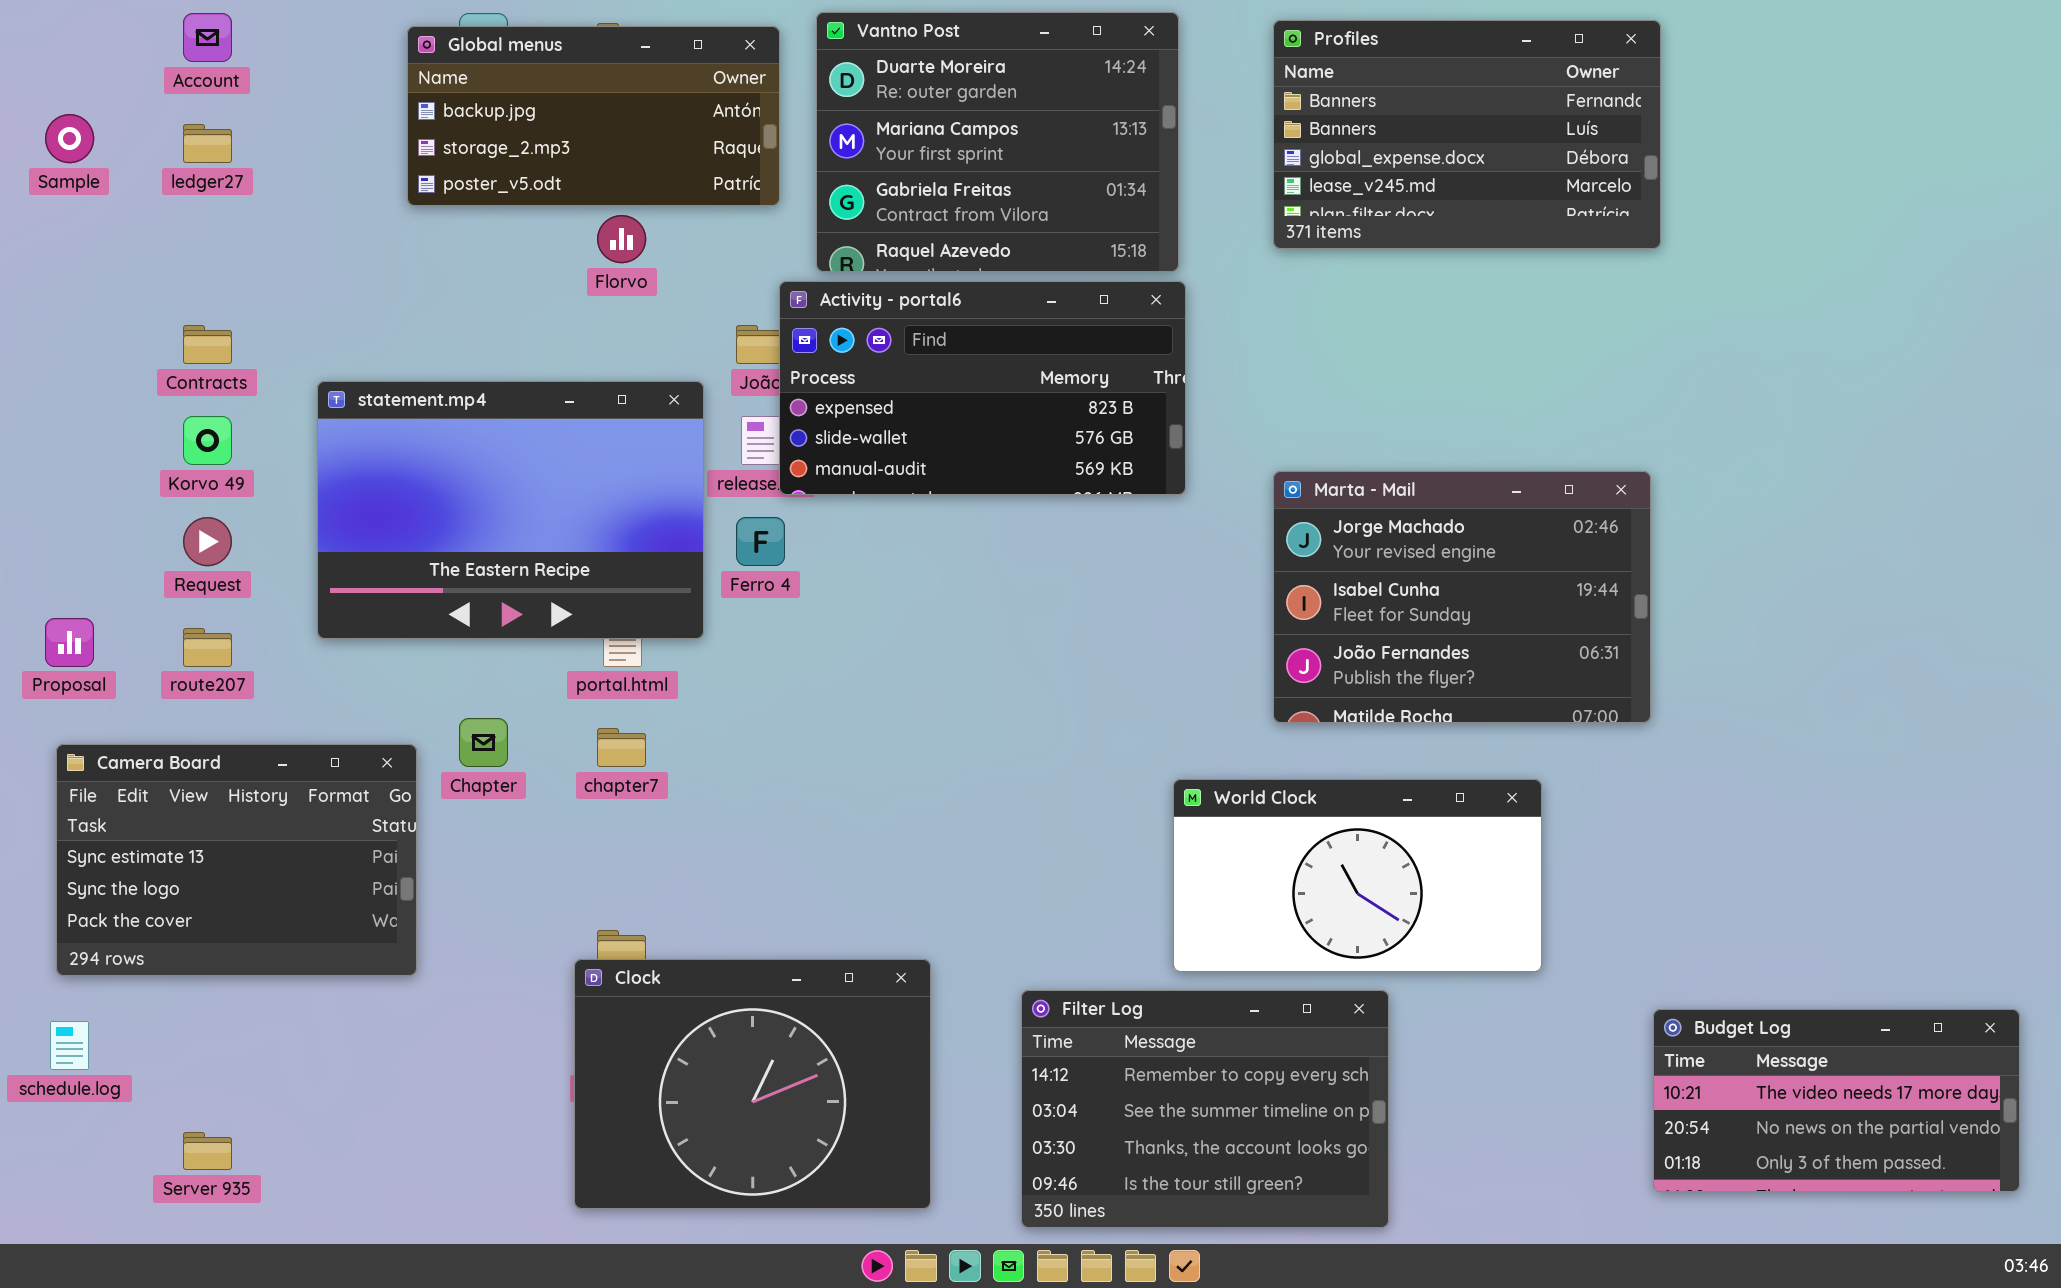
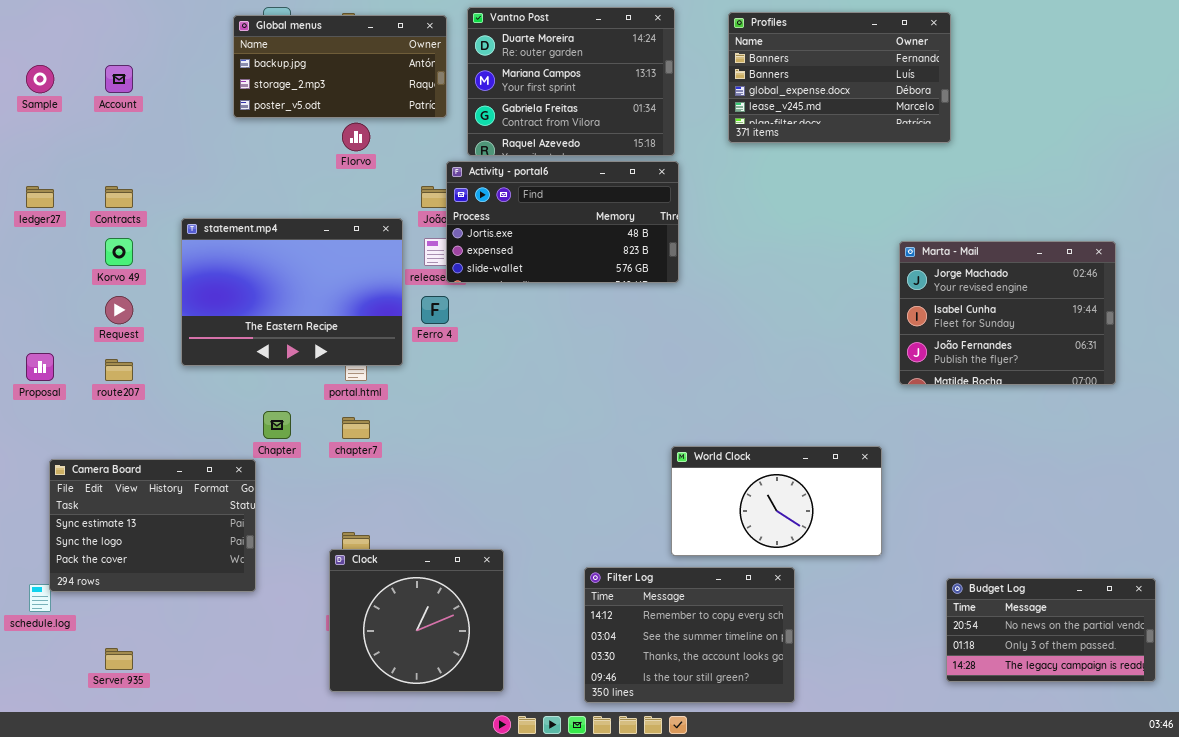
Account: [183,13,232,62] -> [105,65,133,93], moved
ledger27: [183,124,232,163] -> [26,186,54,208], moved
Activity - portal6: [779,281,1186,495] -> [446,161,679,283], scrolled up 1 row
Marta - Mail: [1273,471,1651,723] -> [899,241,1116,385], moved
Camera Board: [56,744,417,976] -> [49,459,256,592], moved
Clock: [574,959,931,1209] -> [329,549,504,692], resized
Budget Log: [1653,1009,2020,1192] -> [946,578,1156,682], scrolled down 1 row

